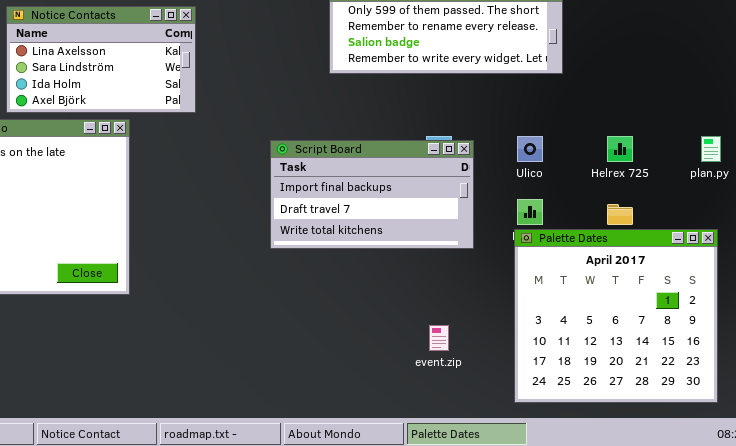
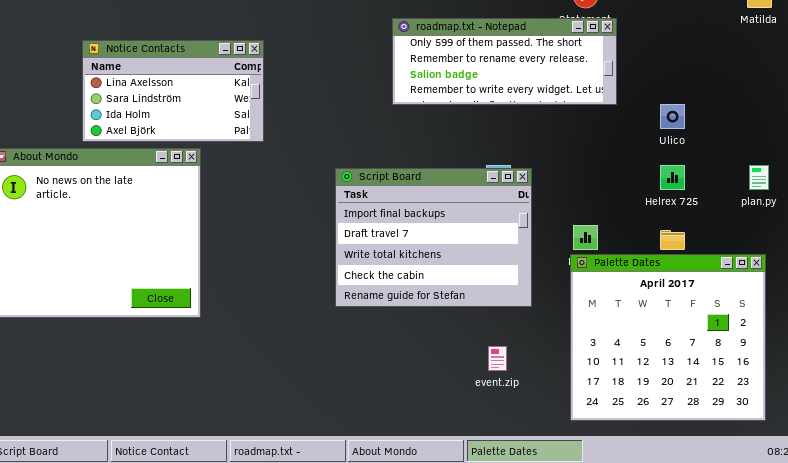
Ulico: [517,136,543,162] -> [660,104,685,129], moved
Script Board: [270,140,474,249] -> [335,168,532,307], resized

